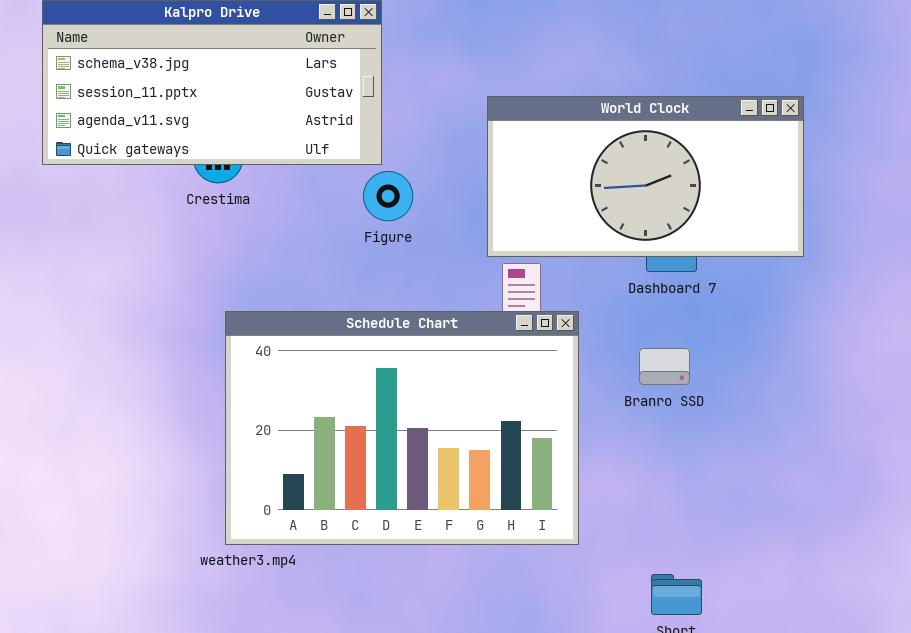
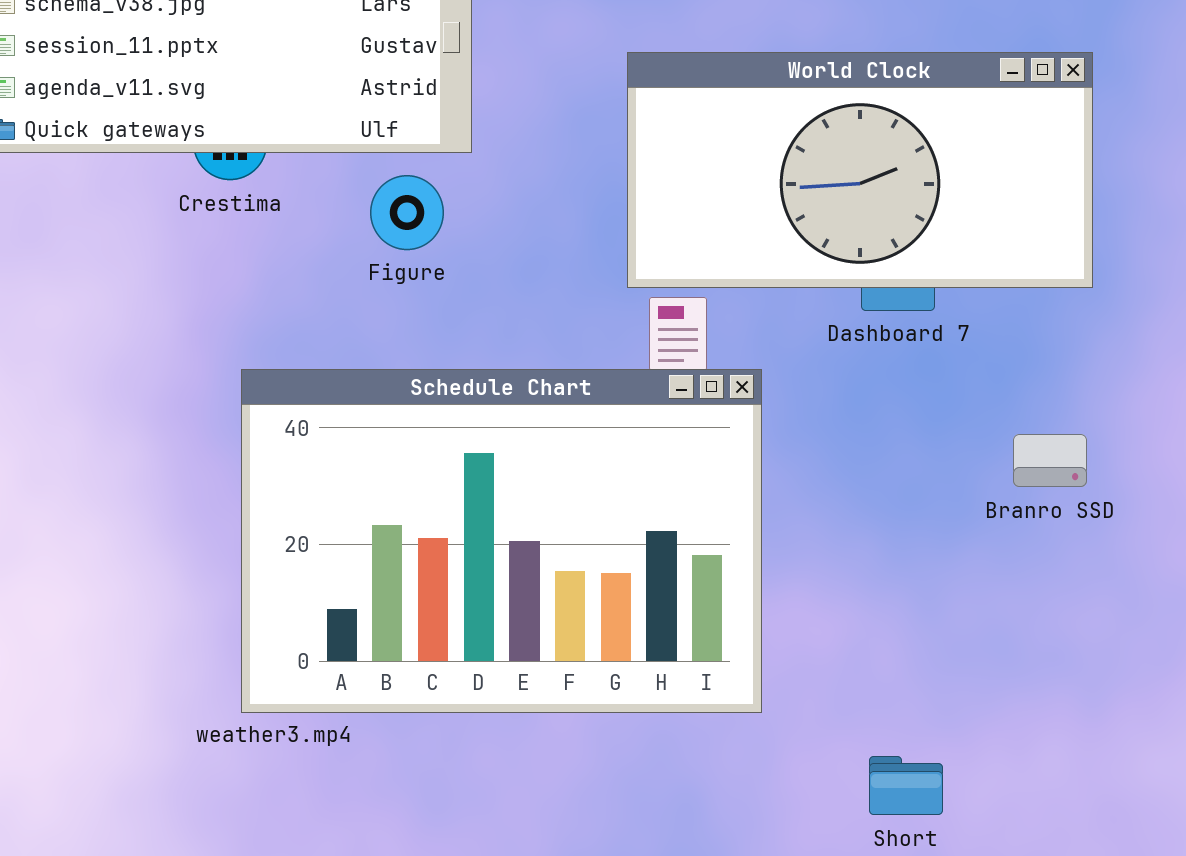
Figure: [363,171,413,221] -> [370,175,444,250], moved
Branro SSD: [639,348,690,385] -> [1013,434,1087,487], moved

